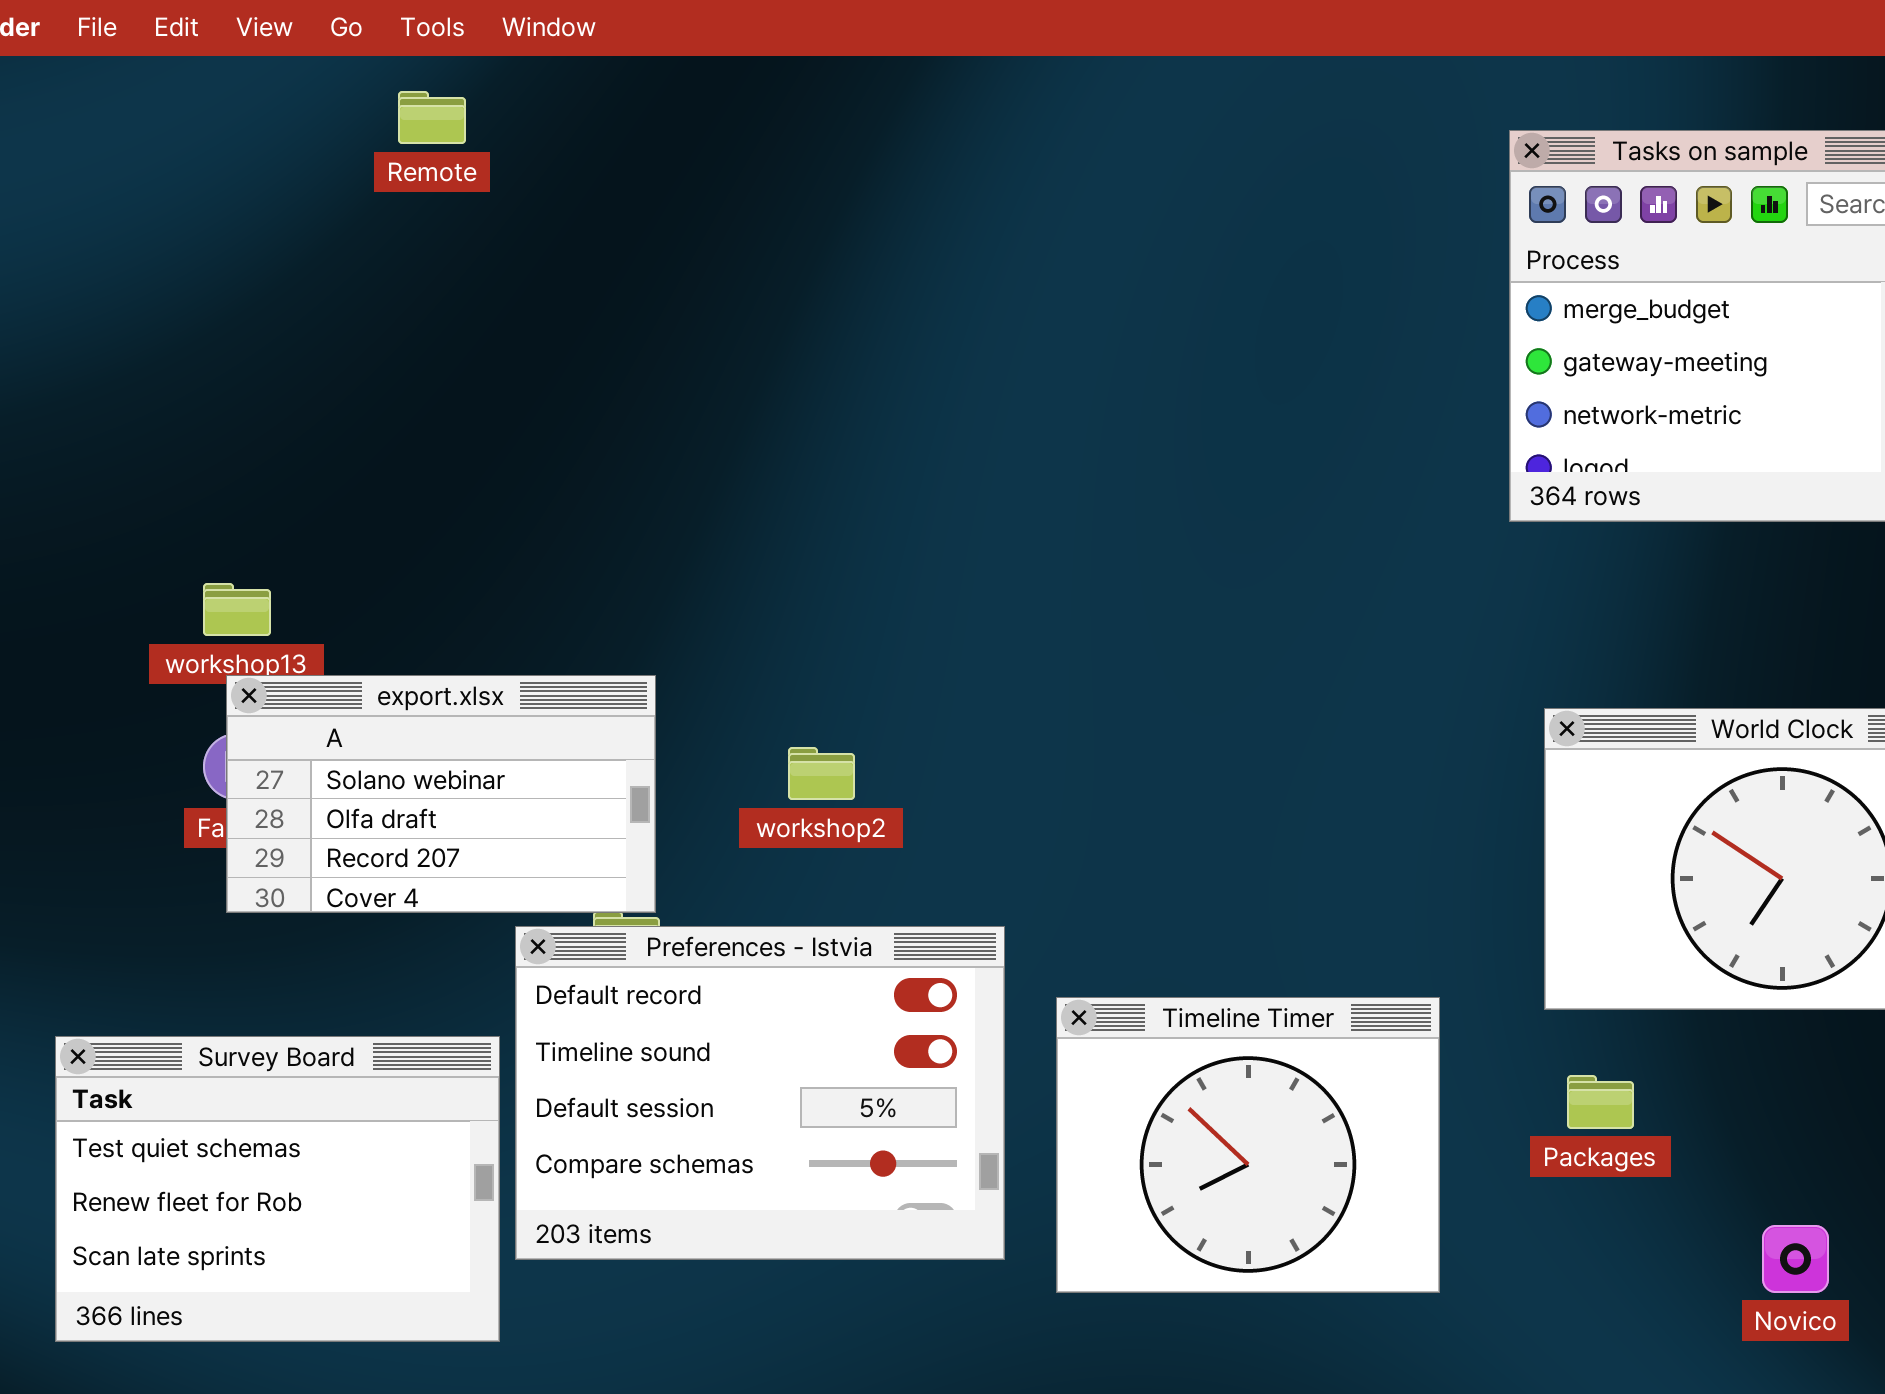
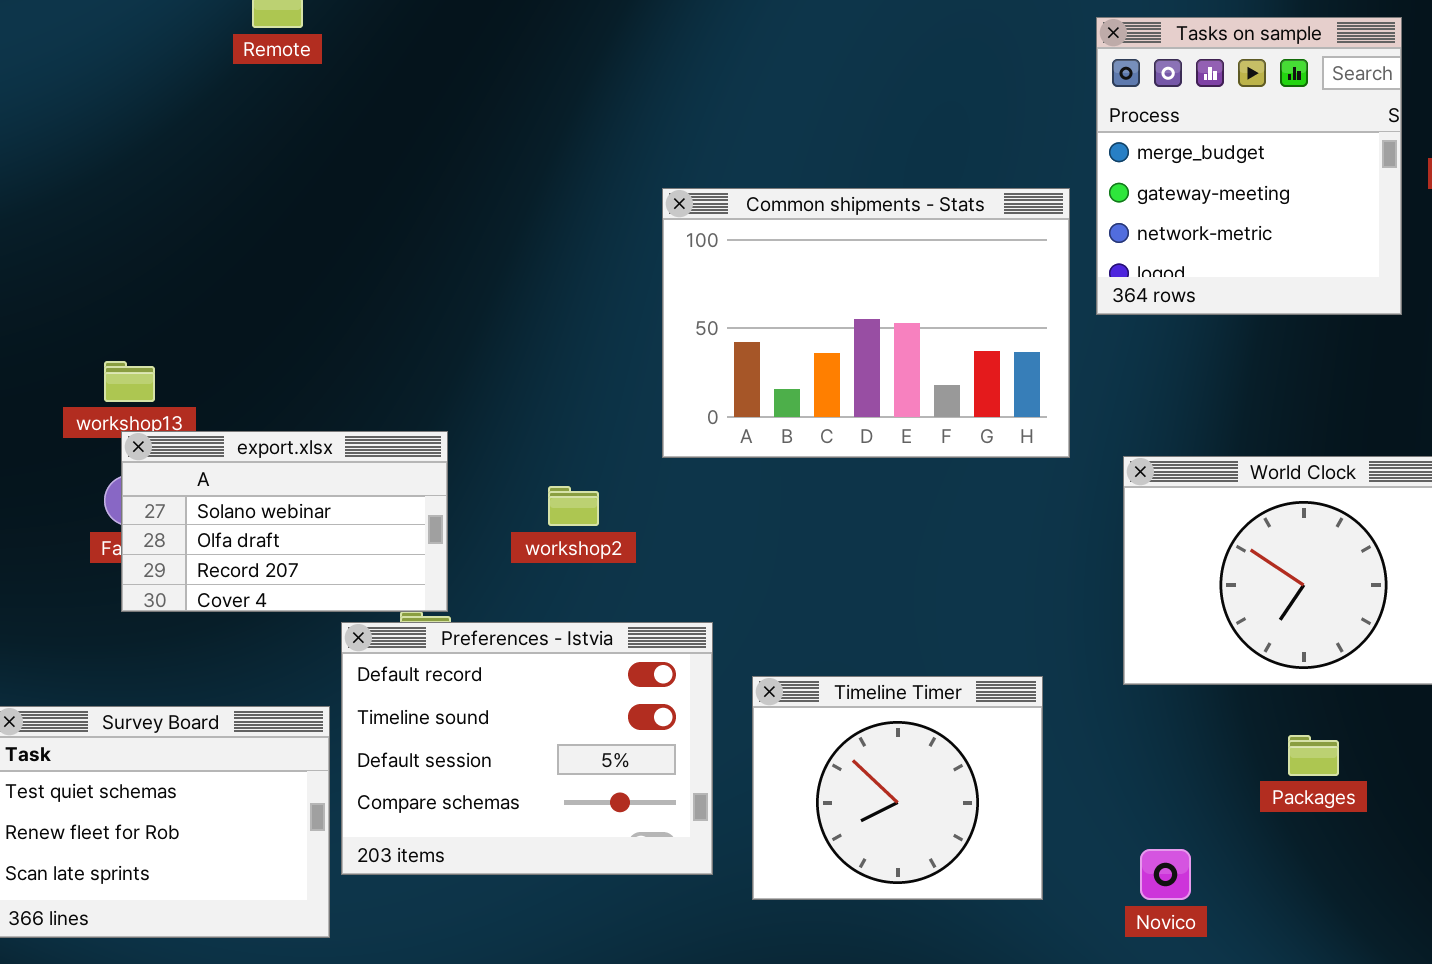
Common shipments - Stats: none -> [662,188,1070,458], opened
Packages: [1567,1075,1634,1129] -> [1288,735,1339,776], moved
Novico: [1762,1225,1829,1293] -> [1140,849,1191,900], moved

